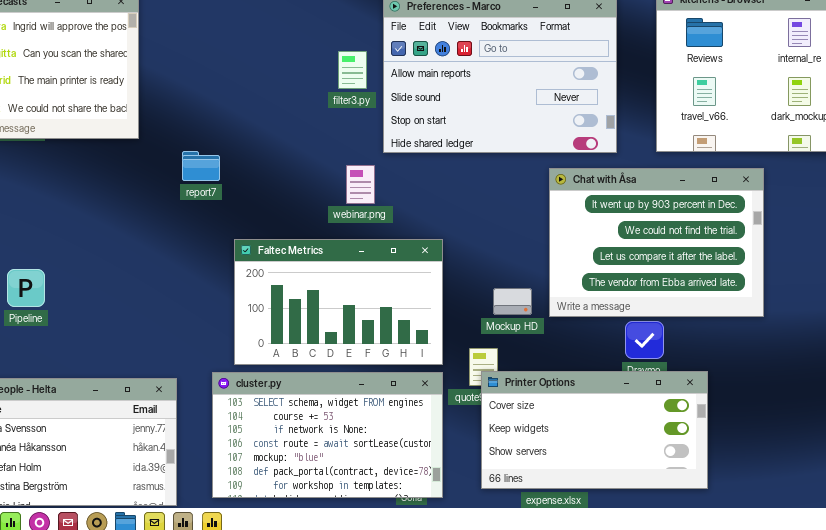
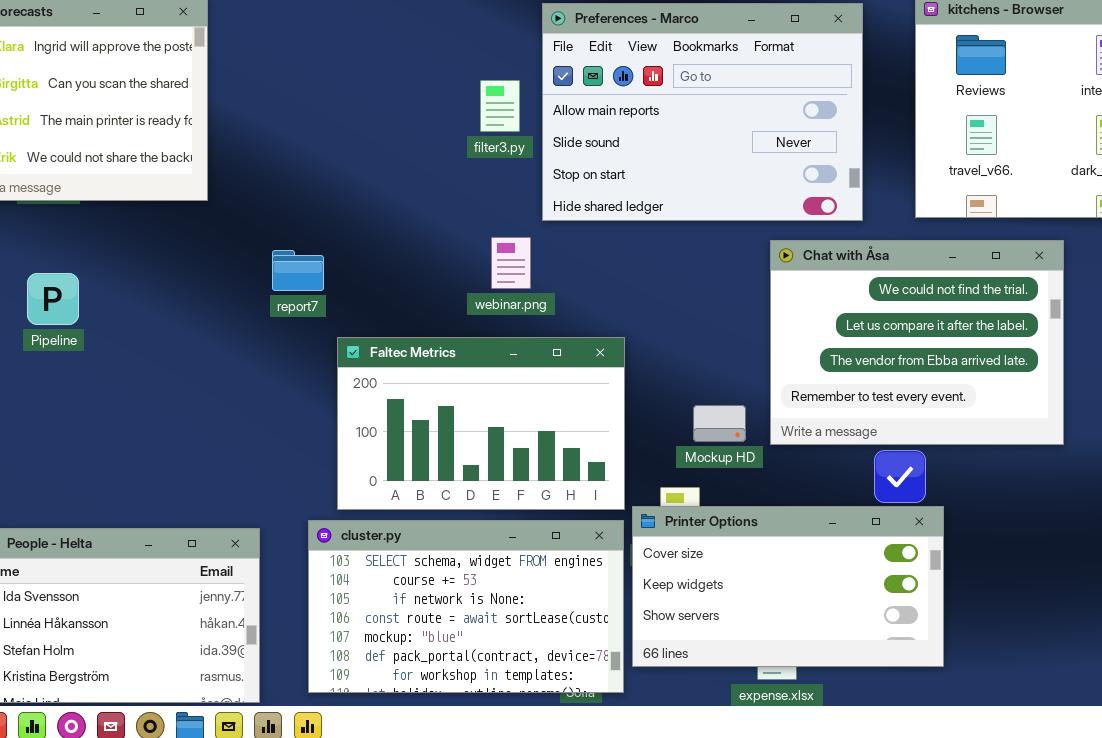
report7: [182,151,220,181] -> [272,250,324,291], moved
Chat with Åsa: [549,168,764,317] -> [770,240,1064,445], scrolled down 1 row
Pipeline: [7,269,45,307] -> [27,273,79,325], moved
Printer Options: [481,371,708,489] -> [632,506,944,667], moved

